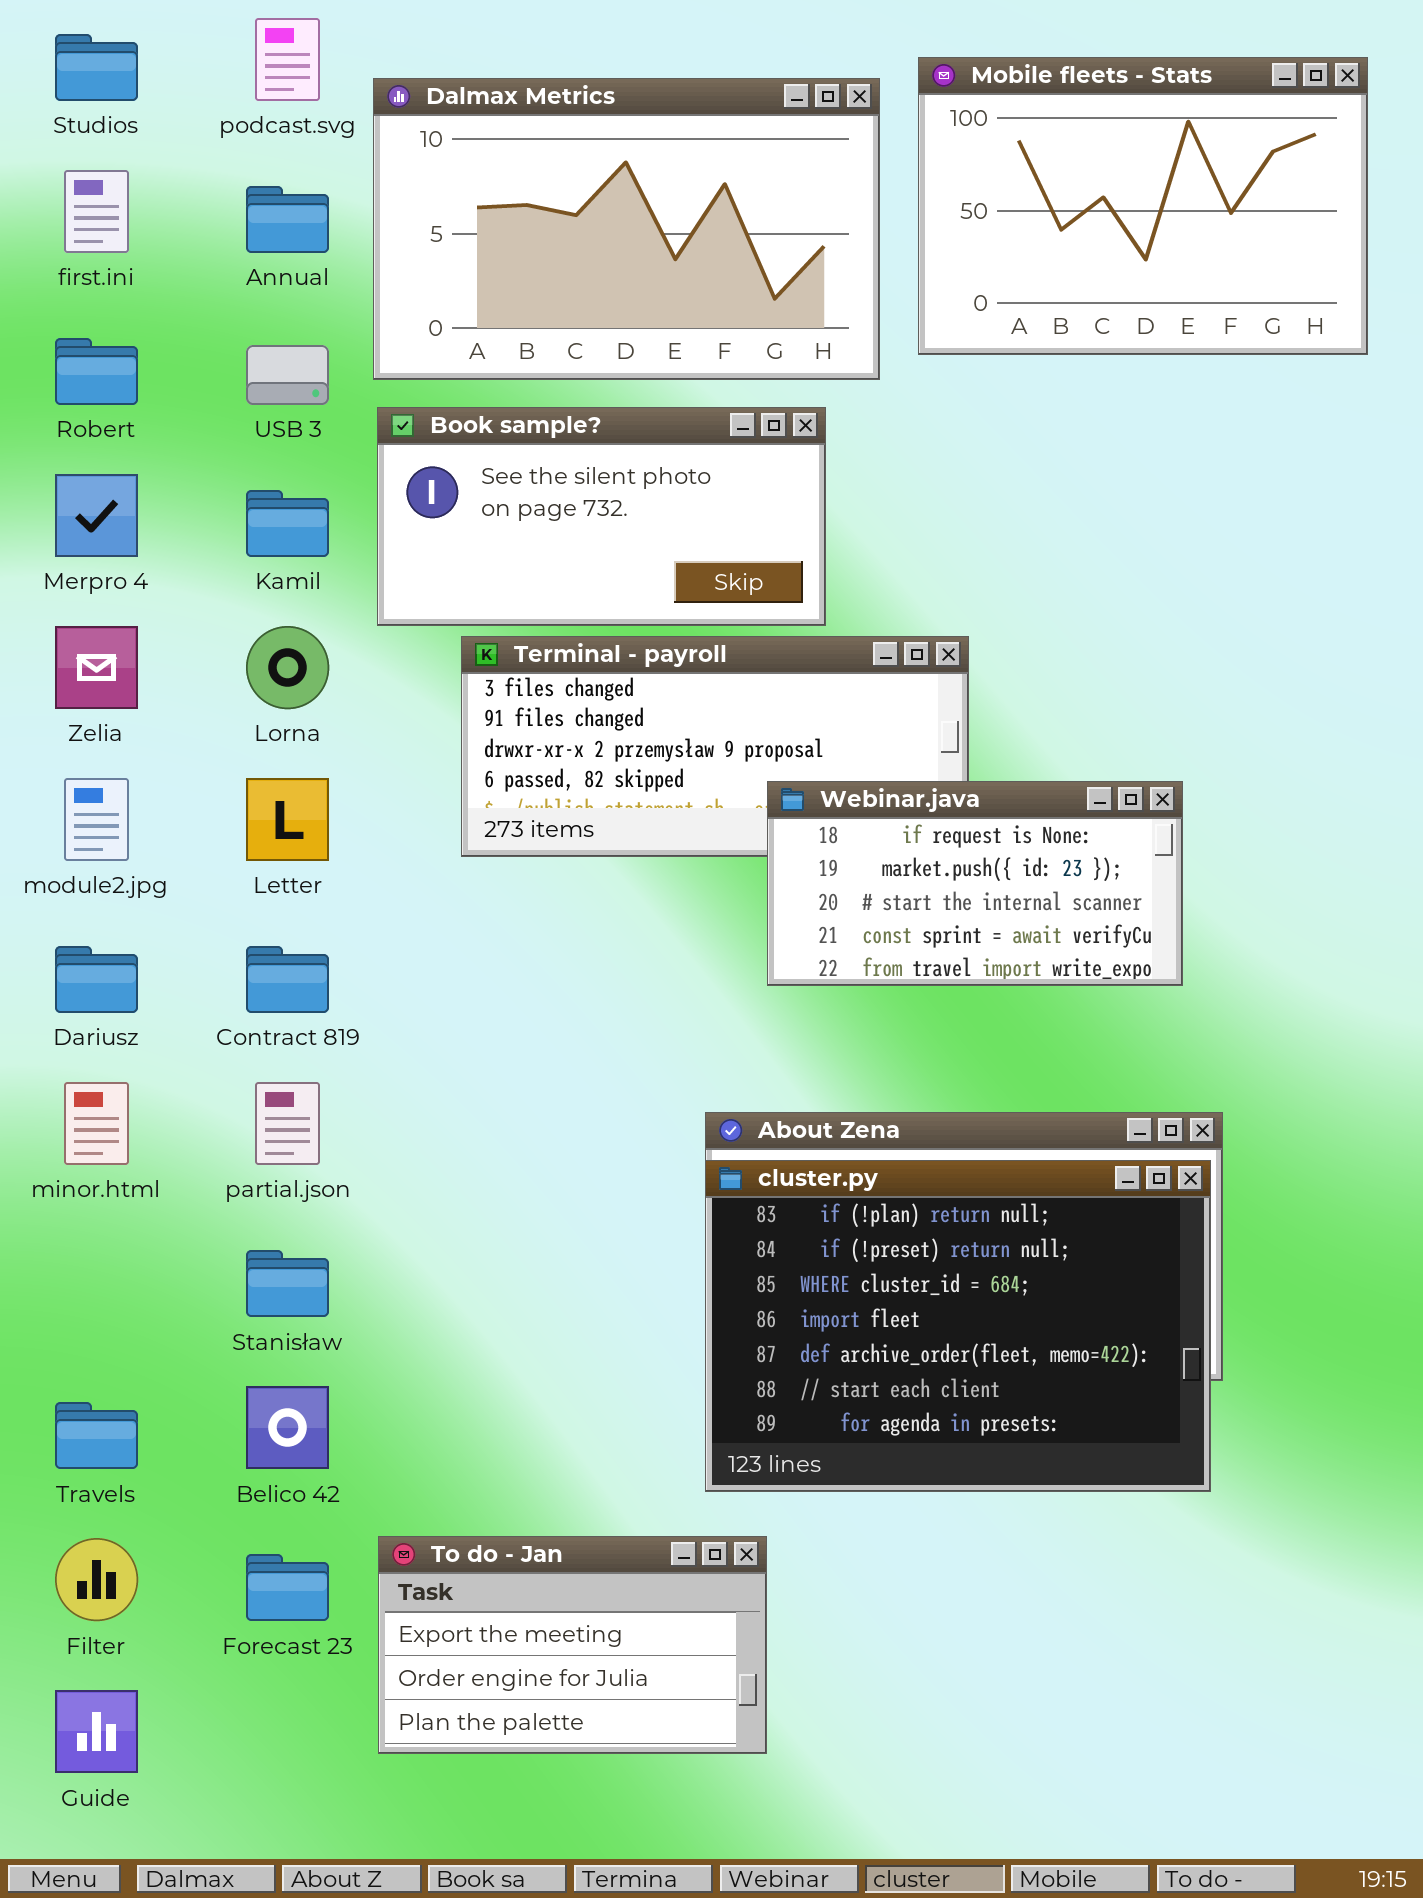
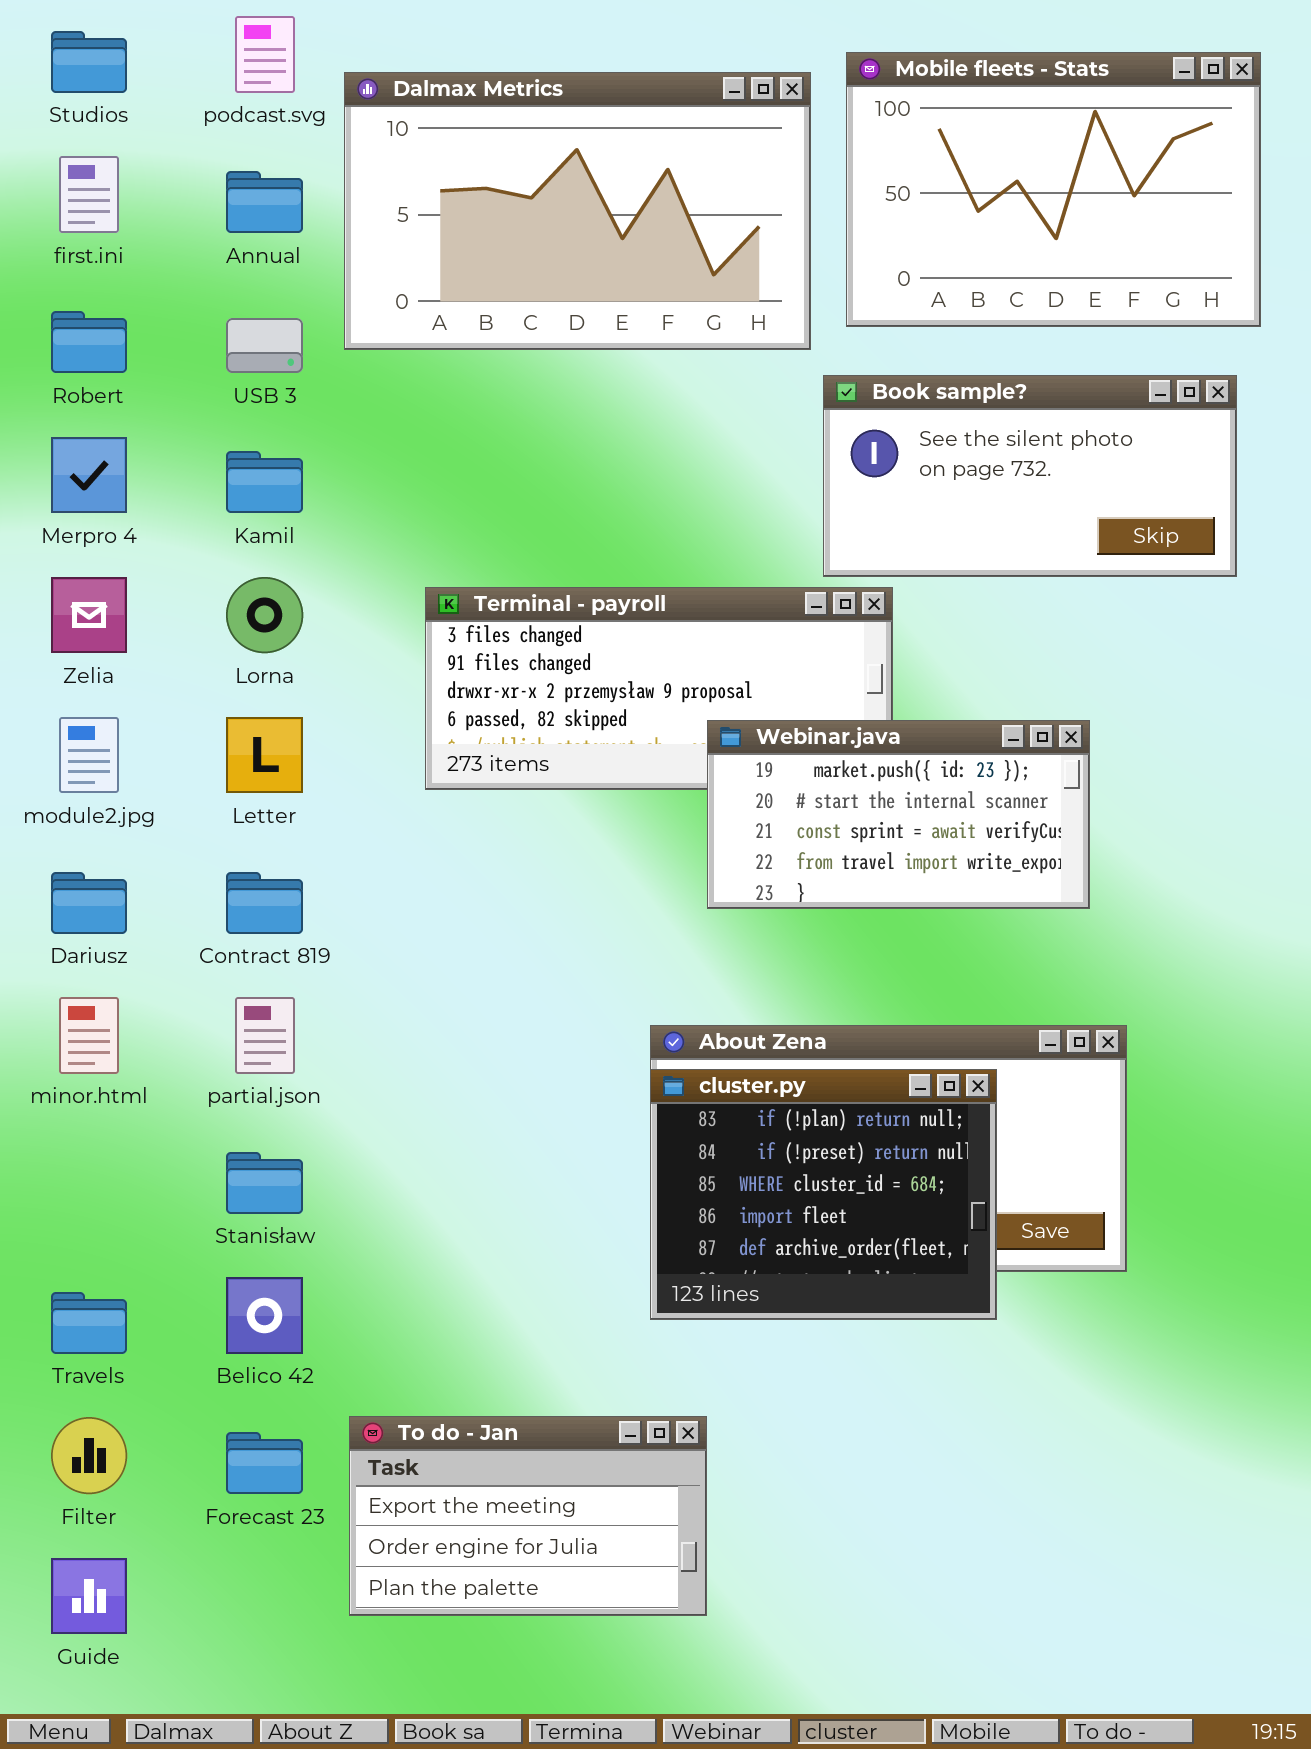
Book sample?: [377,407,826,626] -> [823,375,1237,577], moved
Webinar.java: [767,781,1183,986] -> [707,720,1090,909], scrolled down 1 row
cluster.py: [705,1160,1211,1492] -> [650,1069,997,1320], resized

